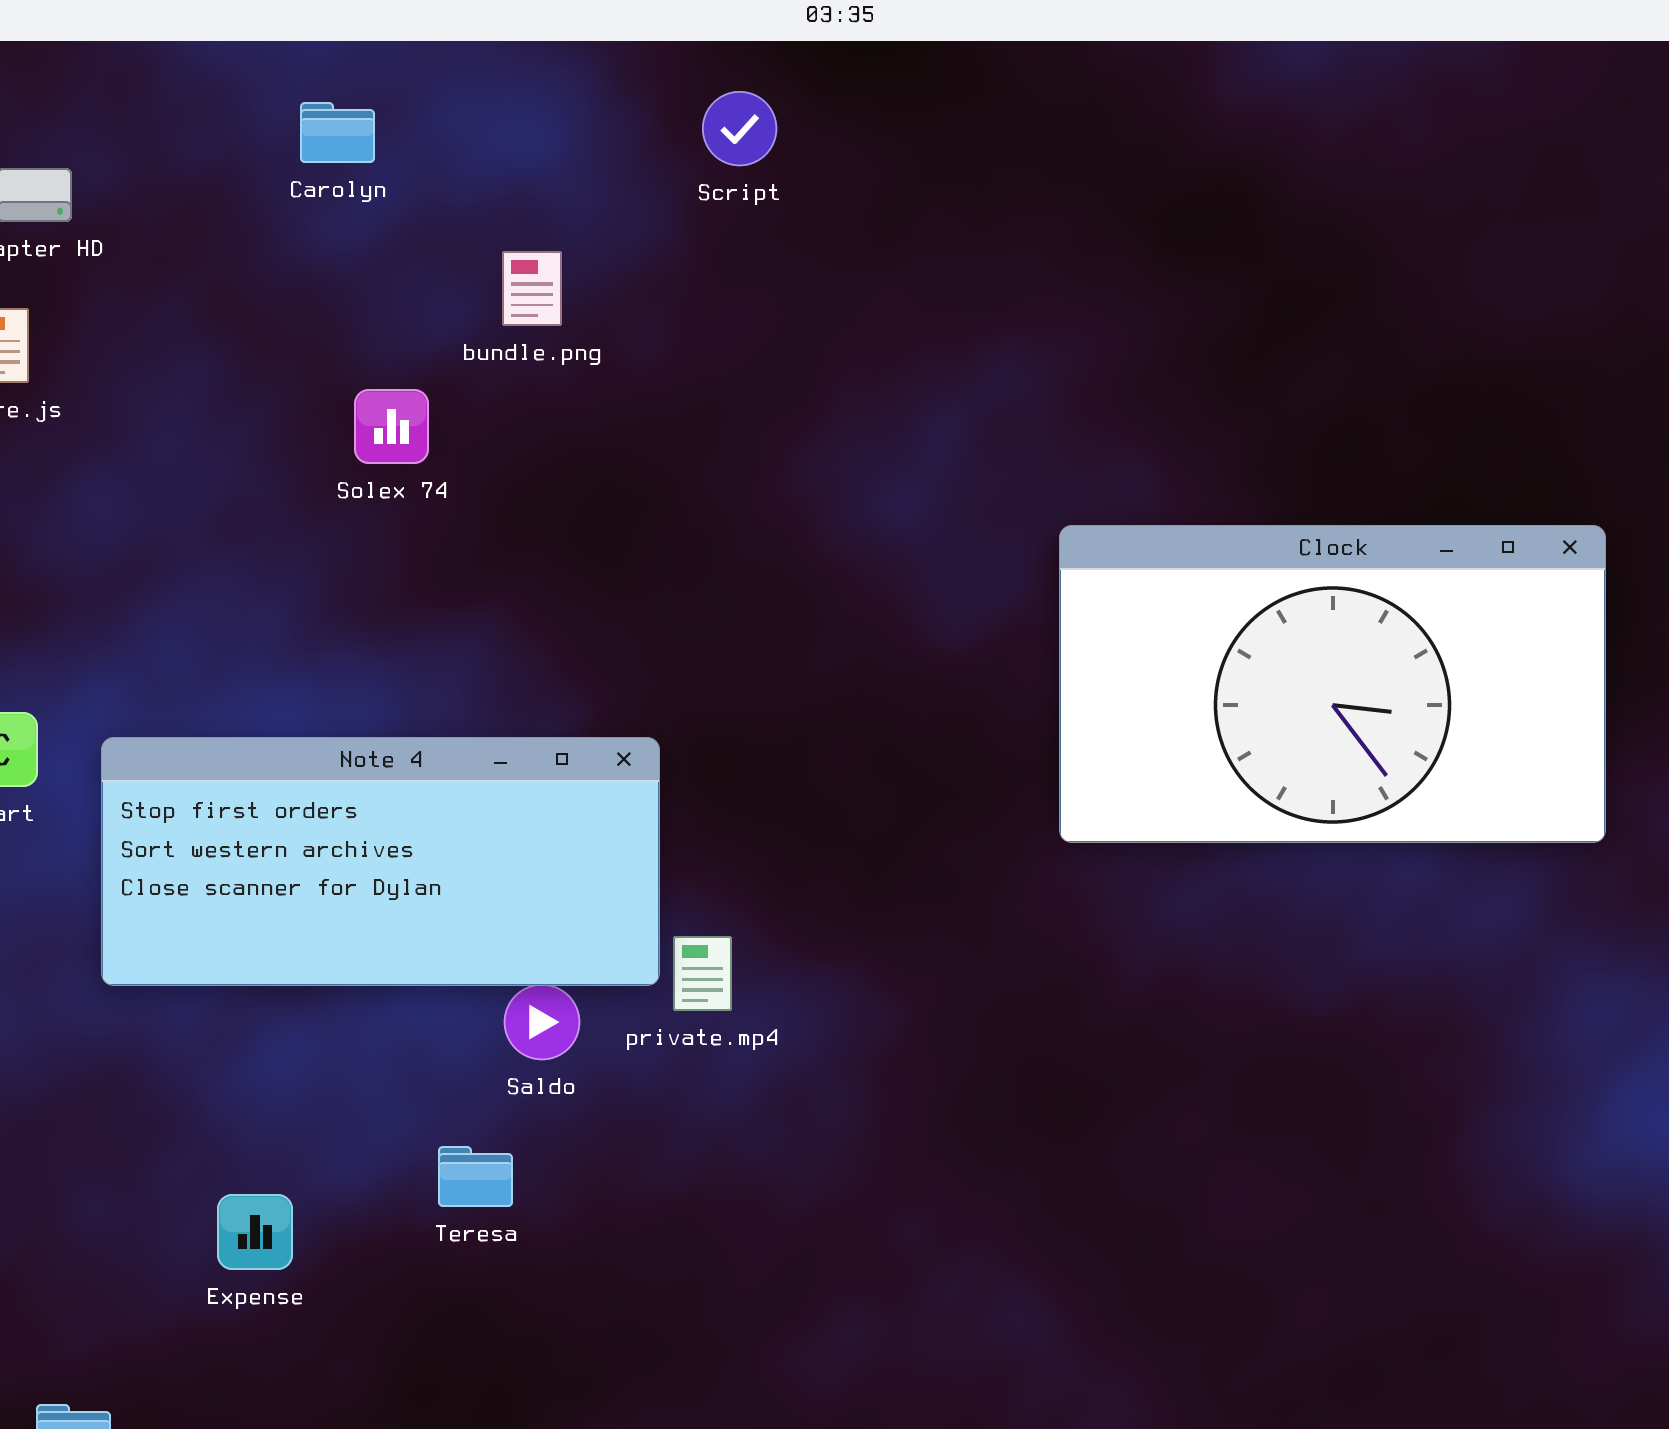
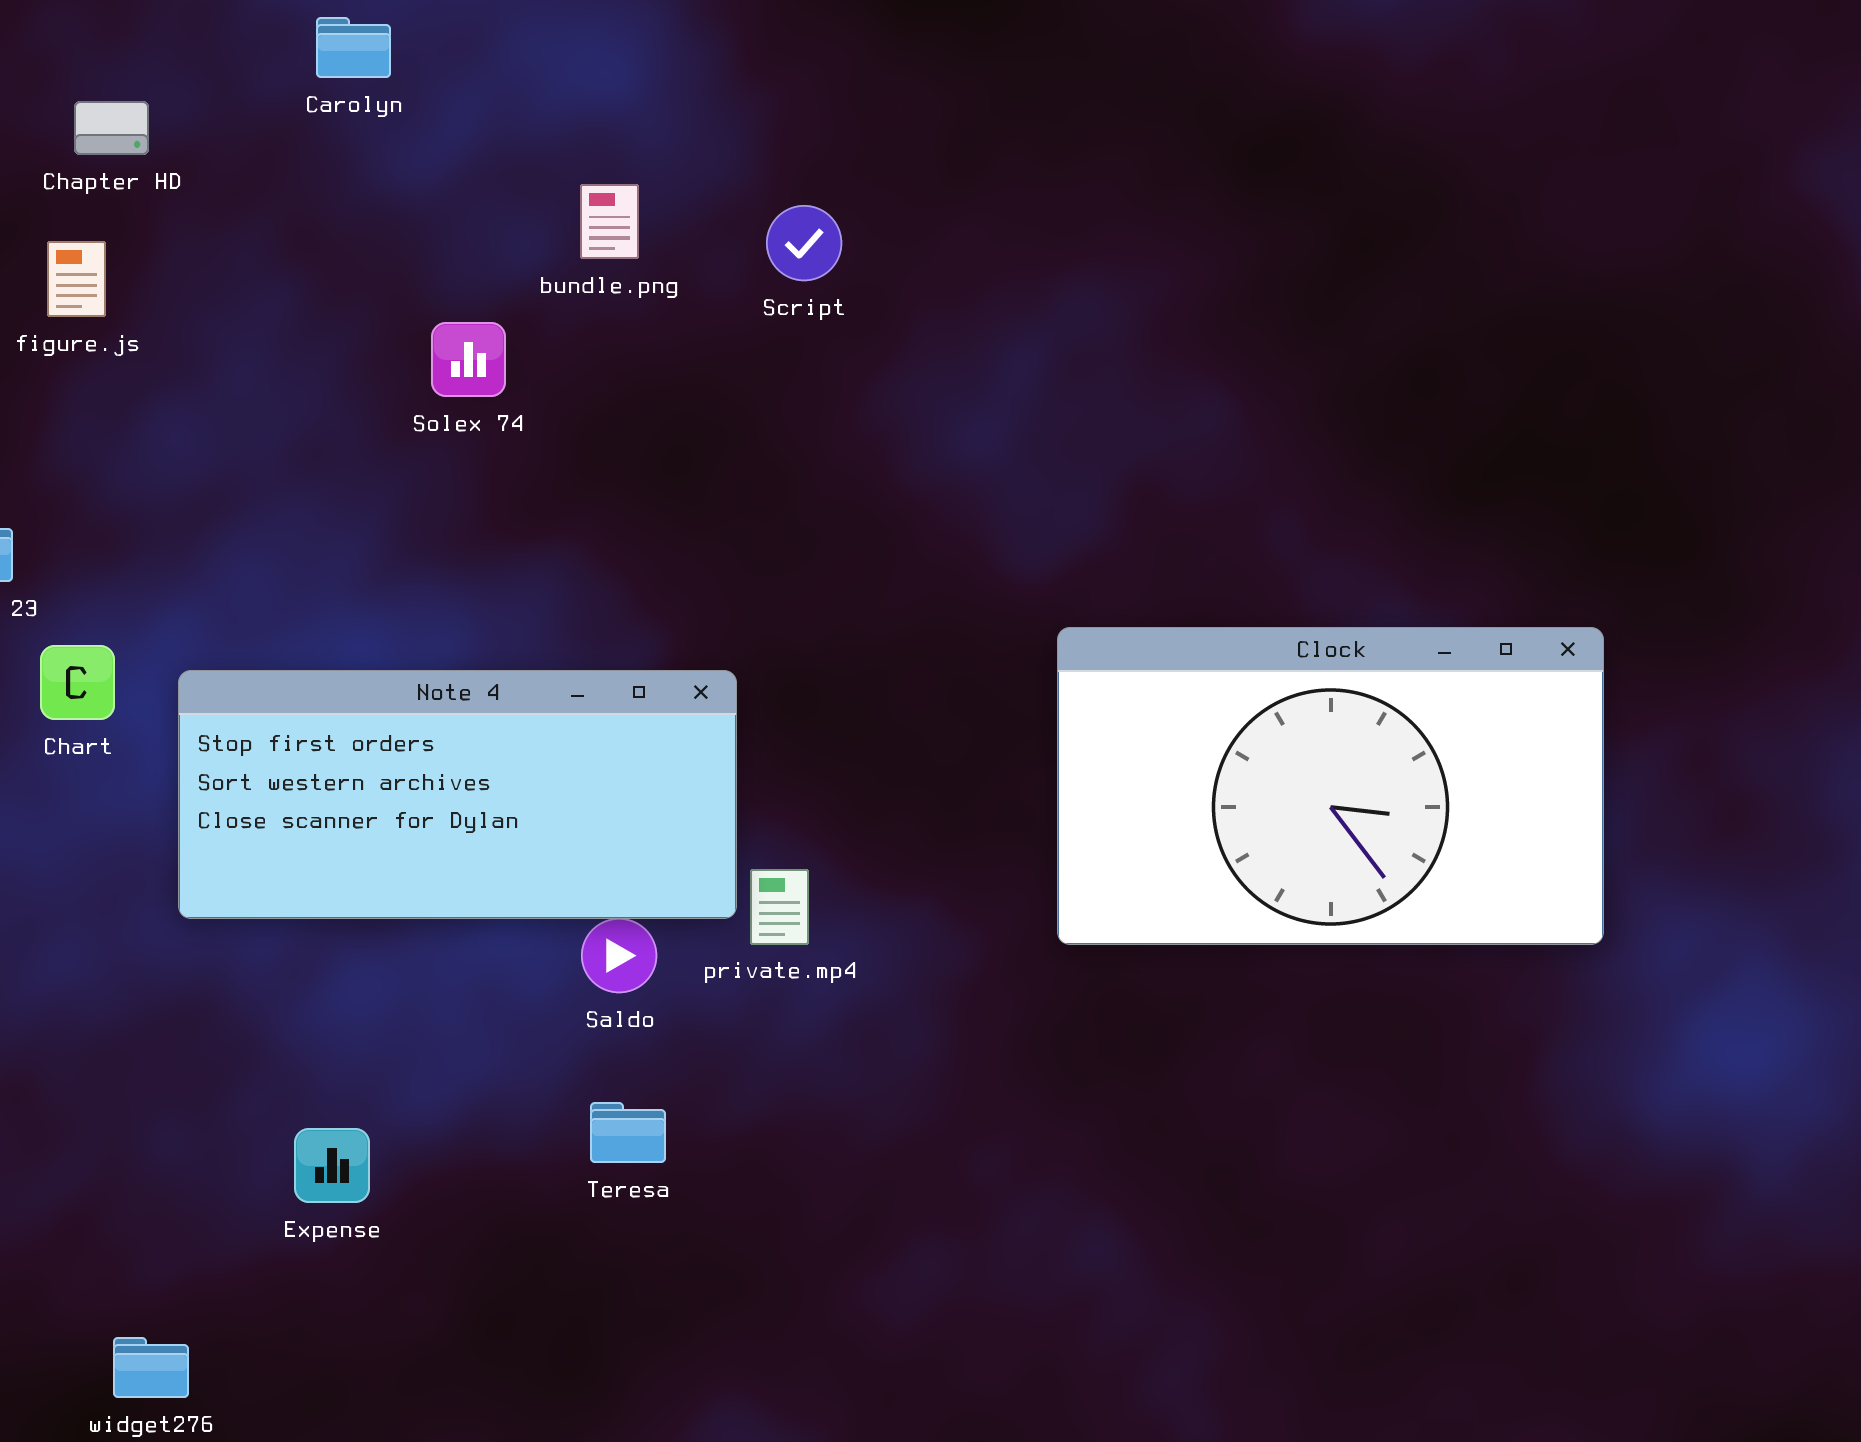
Script: [702,91,777,166] -> [766,205,842,281], moved
Carolyn: [300,102,375,163] -> [316,17,391,78], moved
Clock: [1059,525,1606,843] -> [1057,627,1604,945], moved
Teresa: [438,1146,513,1207] -> [590,1102,666,1163], moved

